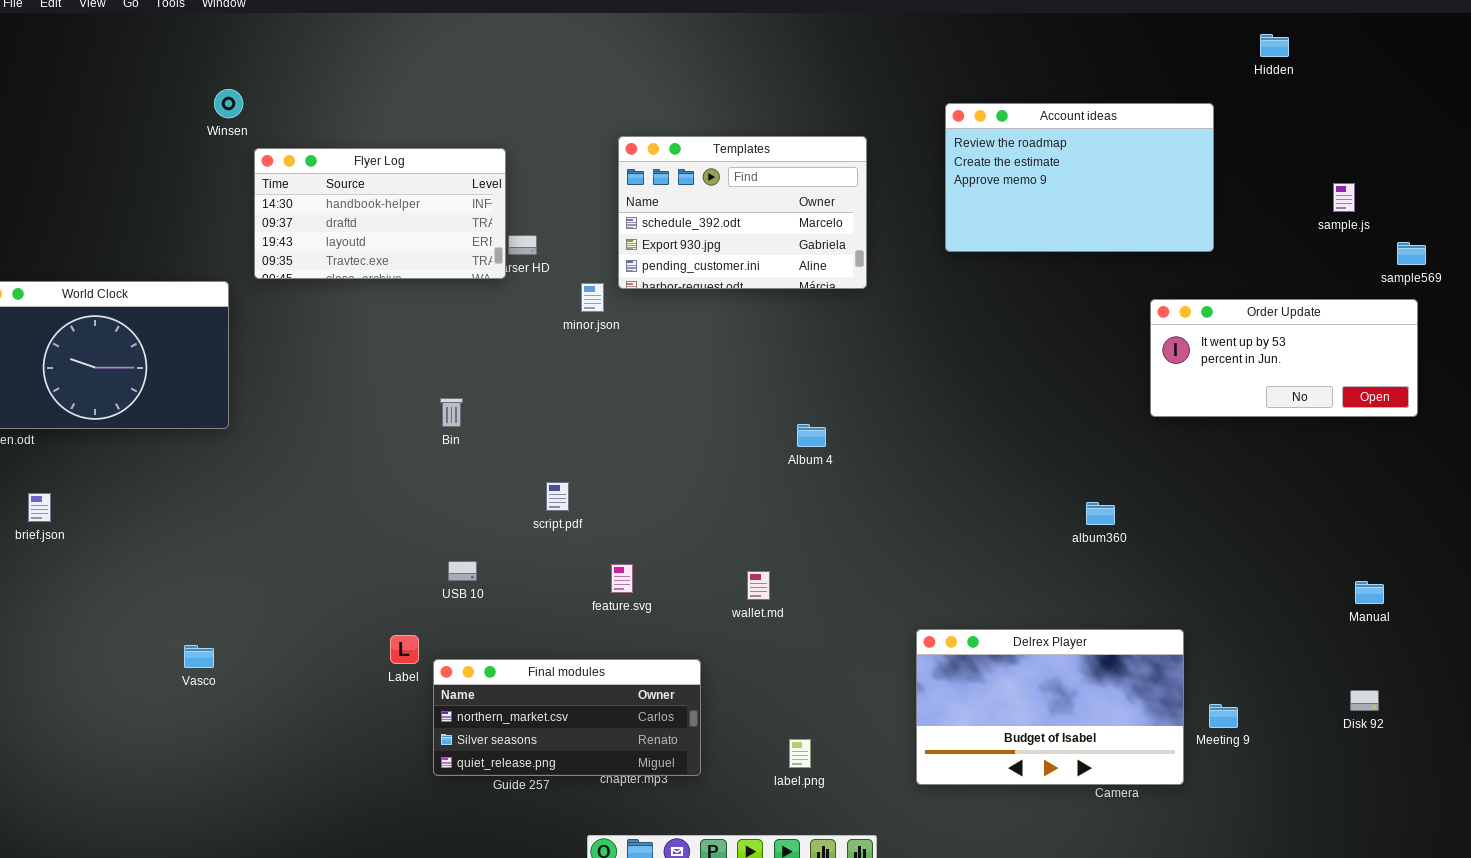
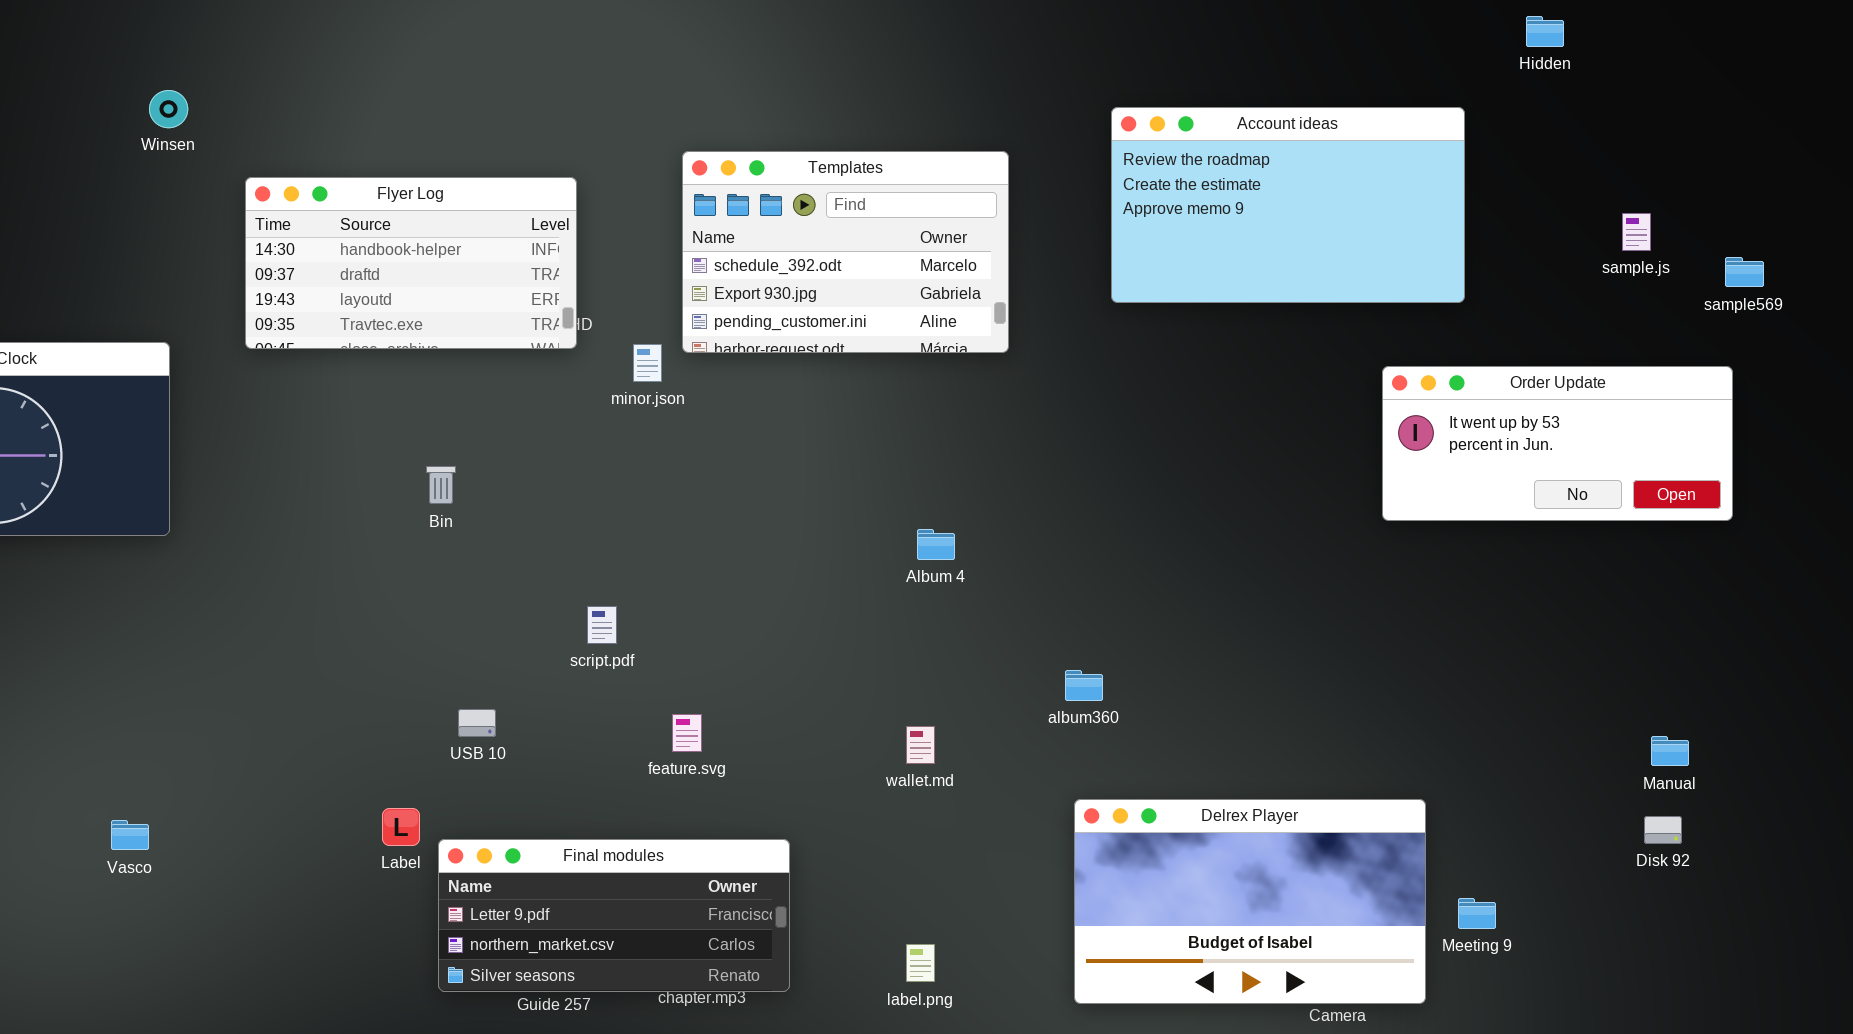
Flyer Log: [254,148,506,279] -> [245,177,577,349], moved
sample569: [1397,242,1426,265] -> [1725,257,1764,287], moved
Bin: [440,398,463,427] -> [426,466,456,504], moved
album360: [1086,502,1115,525] -> [1065,670,1103,701], moved
wallet.md: [747,571,770,600] -> [906,726,935,764], moved
Final modules: [433,659,701,776] -> [438,839,790,992], scrolled up 1 row
Disk 92: [1350,690,1379,711] -> [1644,816,1682,844], moved

